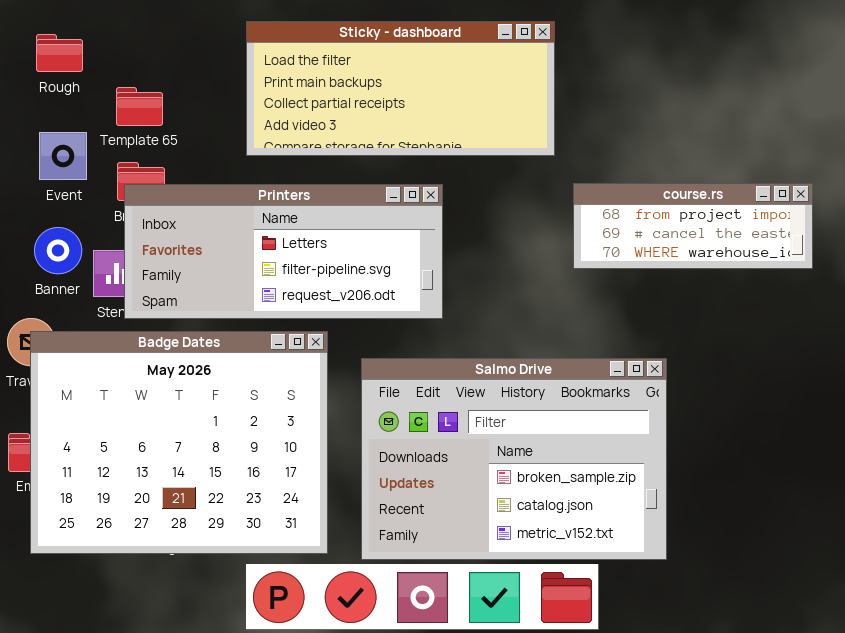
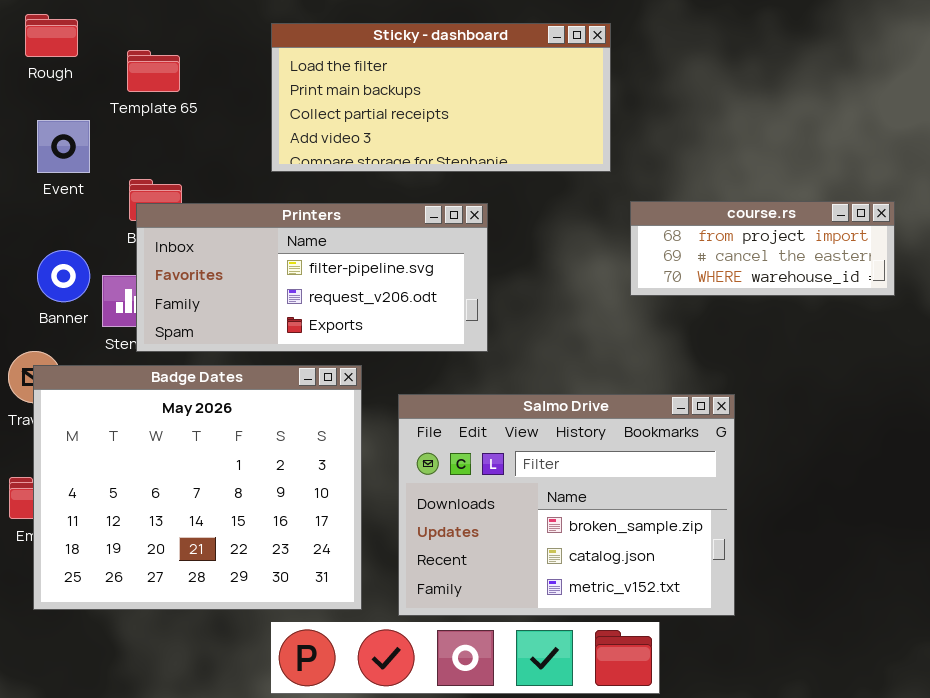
Rough: [36,34,83,72] -> [25,14,78,57], moved
Template 65: [116,87,163,126] -> [127,50,180,92], moved
Event: [39,132,87,180] -> [37,120,90,173], moved
Printers: [124,184,443,319] -> [136,203,488,352], scrolled down 1 row

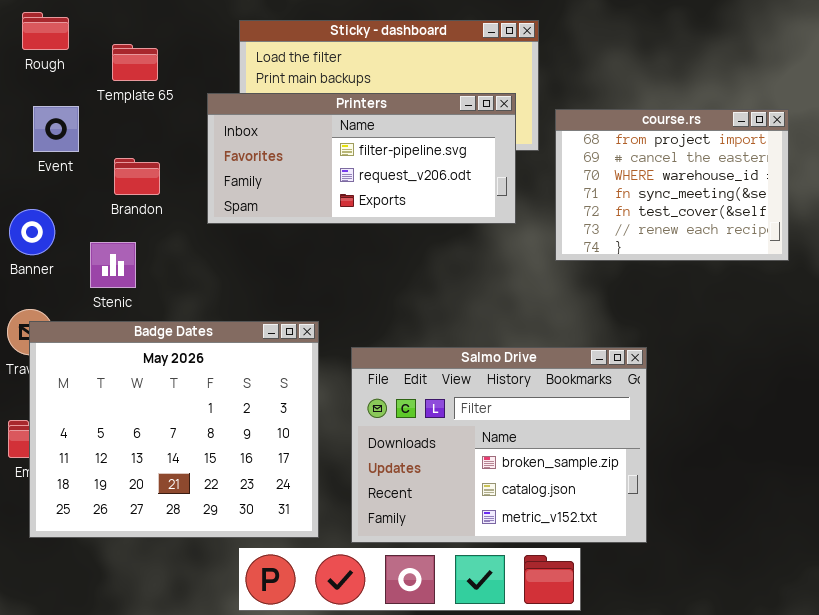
course.rs: [630,201,895,296] -> [555,109,789,261], resized
Printers: [136,203,488,352] -> [207,93,516,224], moved
Banner: [37,250,90,302] -> [9,209,55,255], moved

